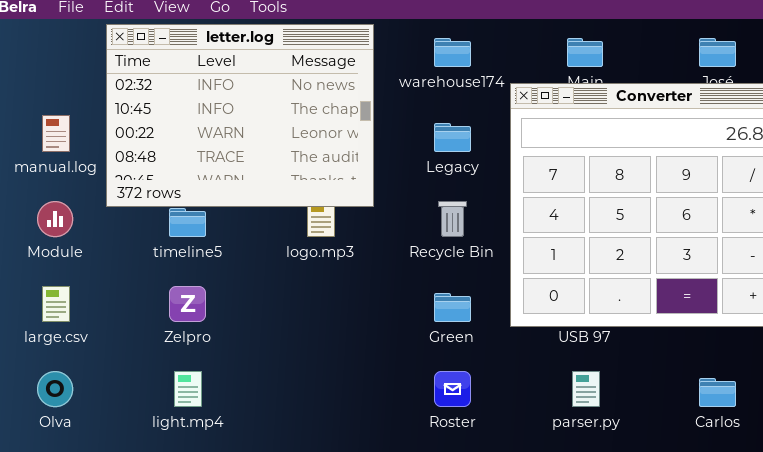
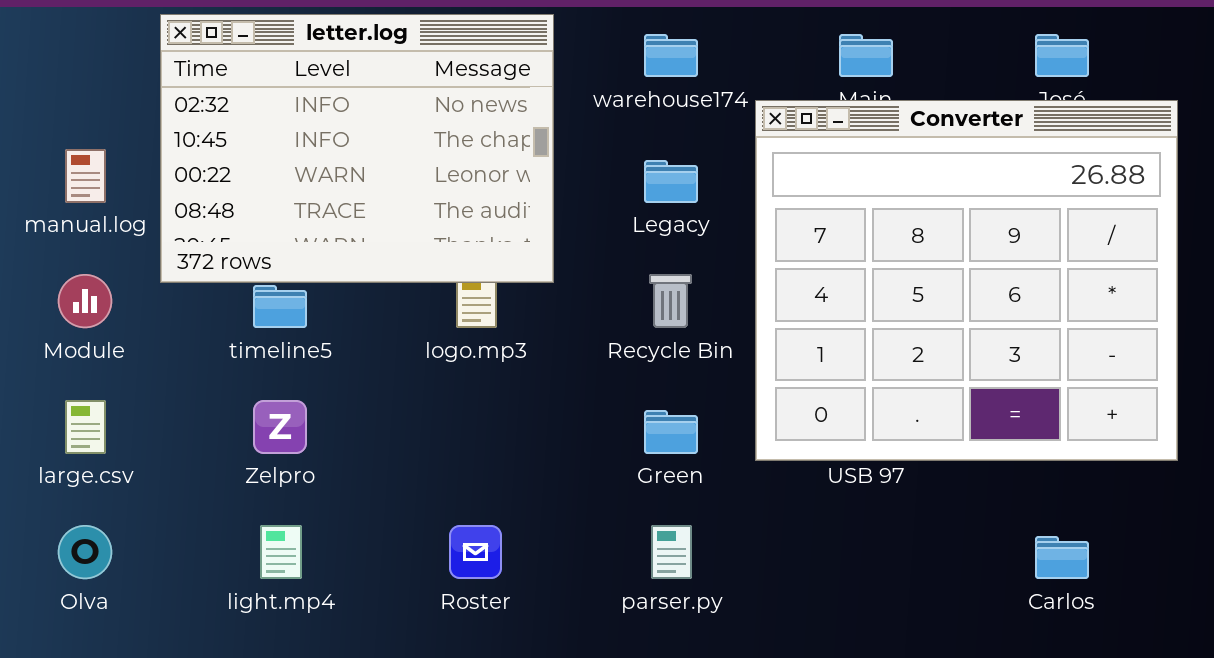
Roster: [434,371,471,407] -> [449,525,502,579], moved
parser.py: [572,371,600,407] -> [651,525,692,579], moved

